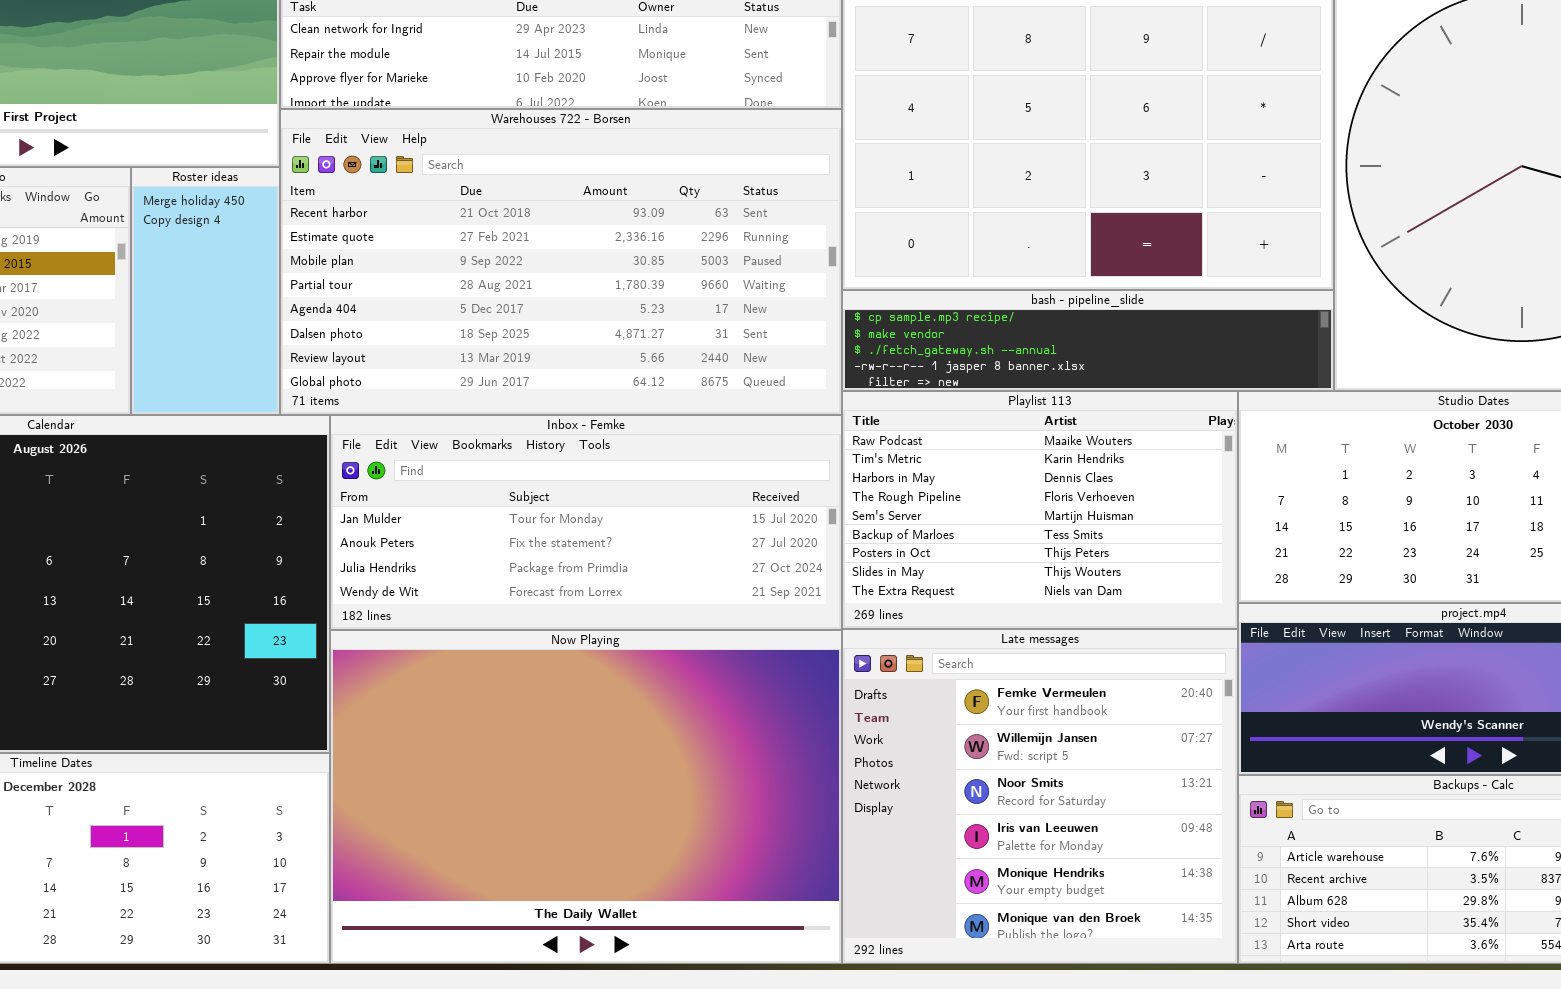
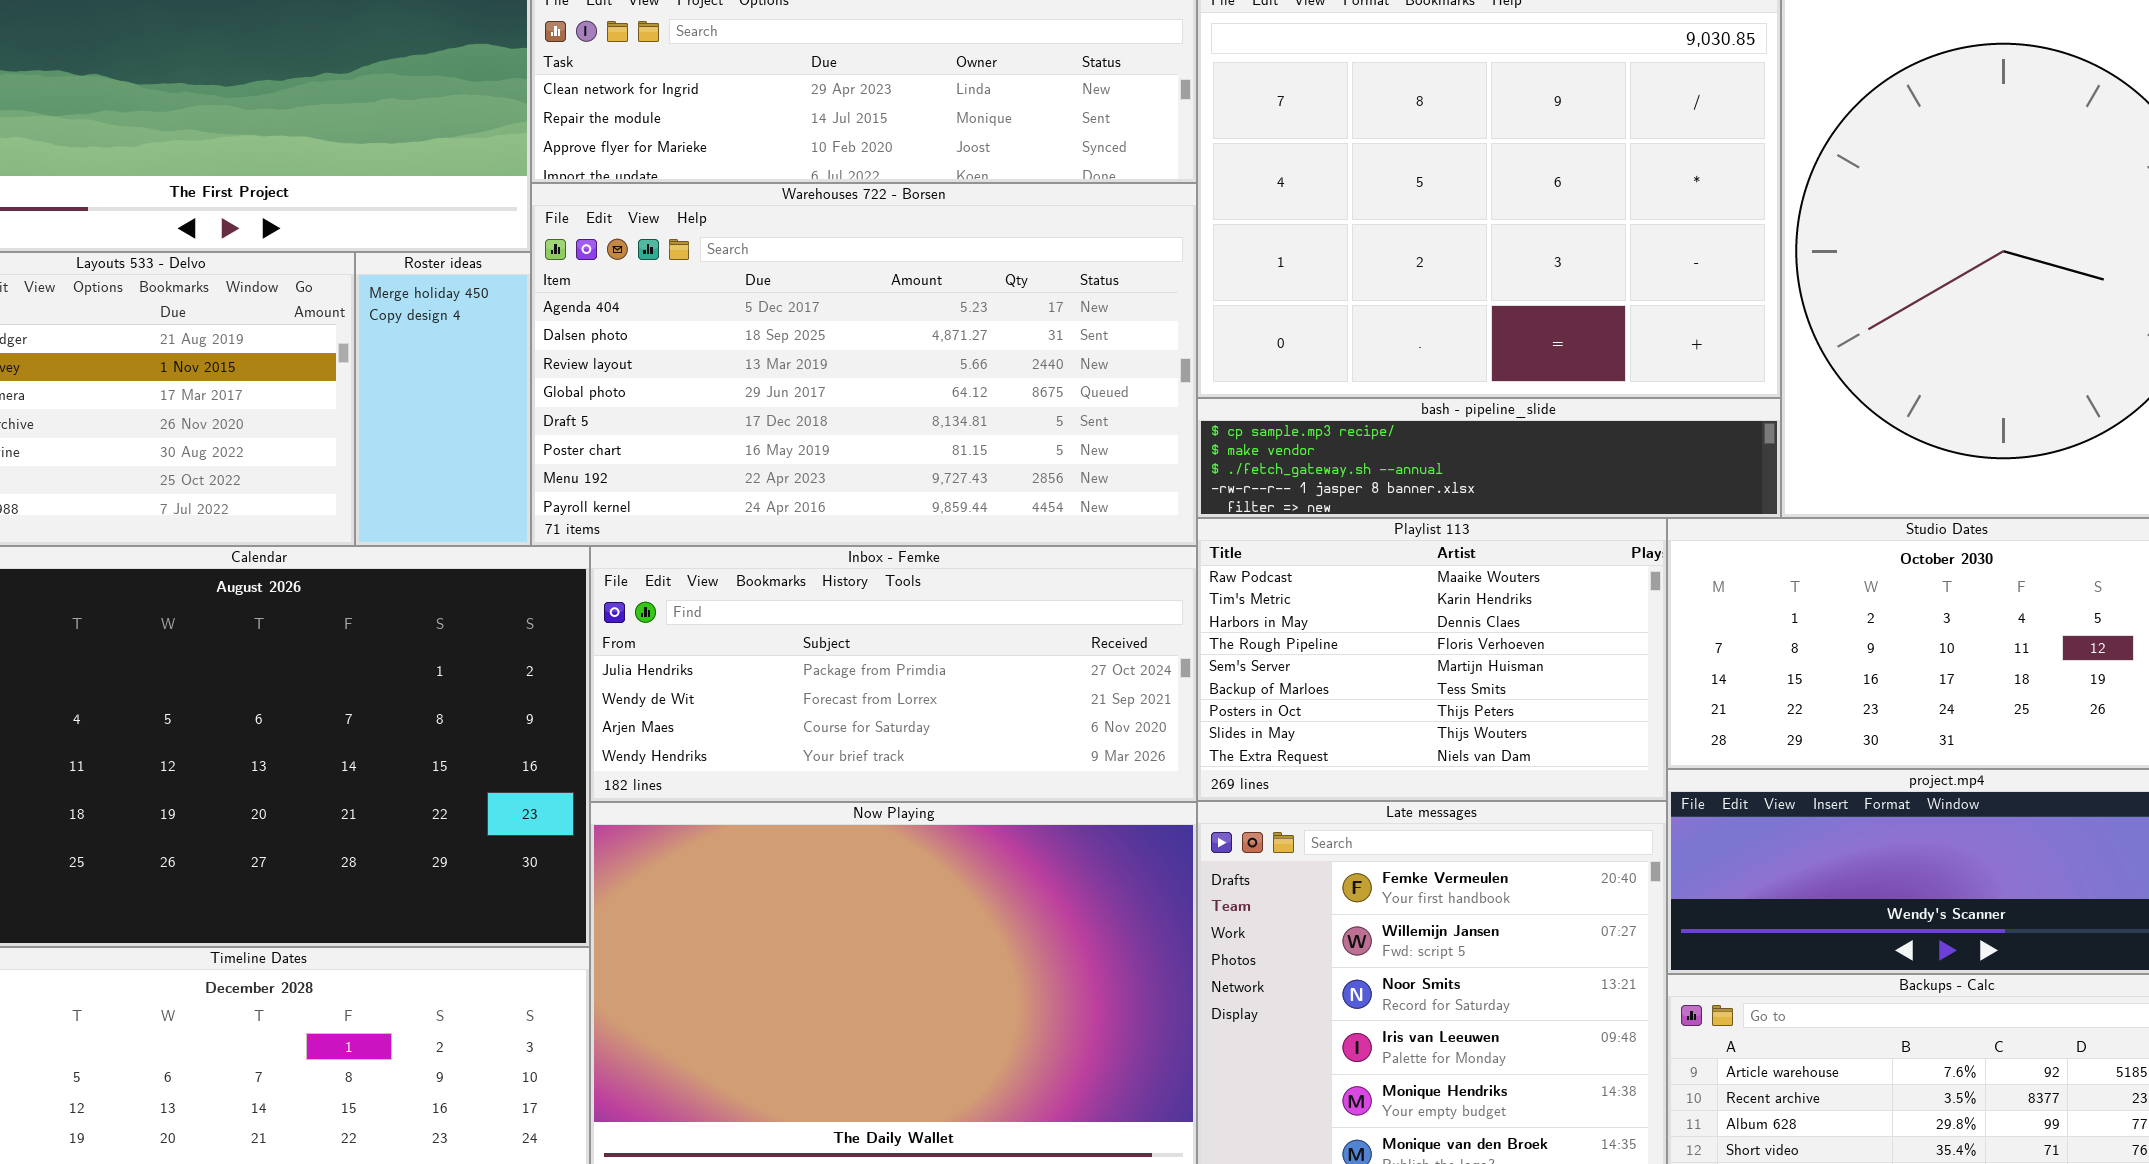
Warehouses 722 - Borsen: [280,109,842,415] -> [531,183,1197,546], scrolled down 4 rows
Inbox - Femke: [330,415,842,630] -> [590,546,1197,802], scrolled down 2 rows

